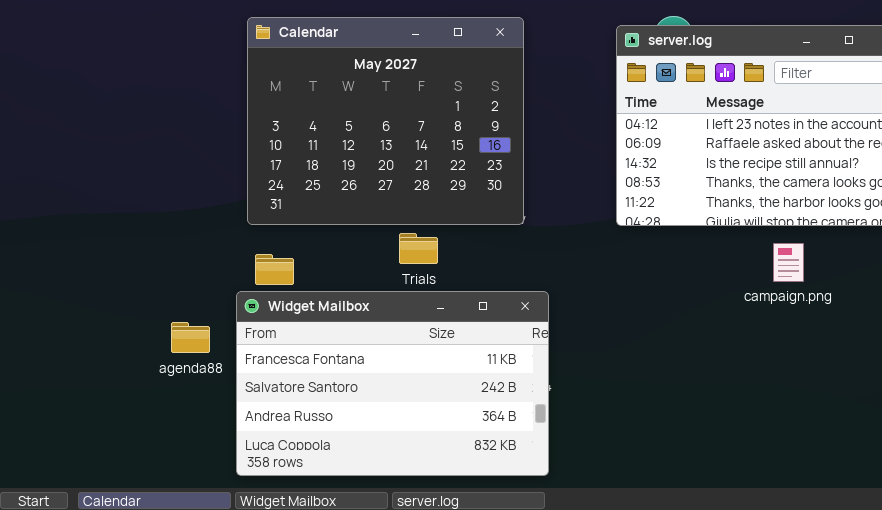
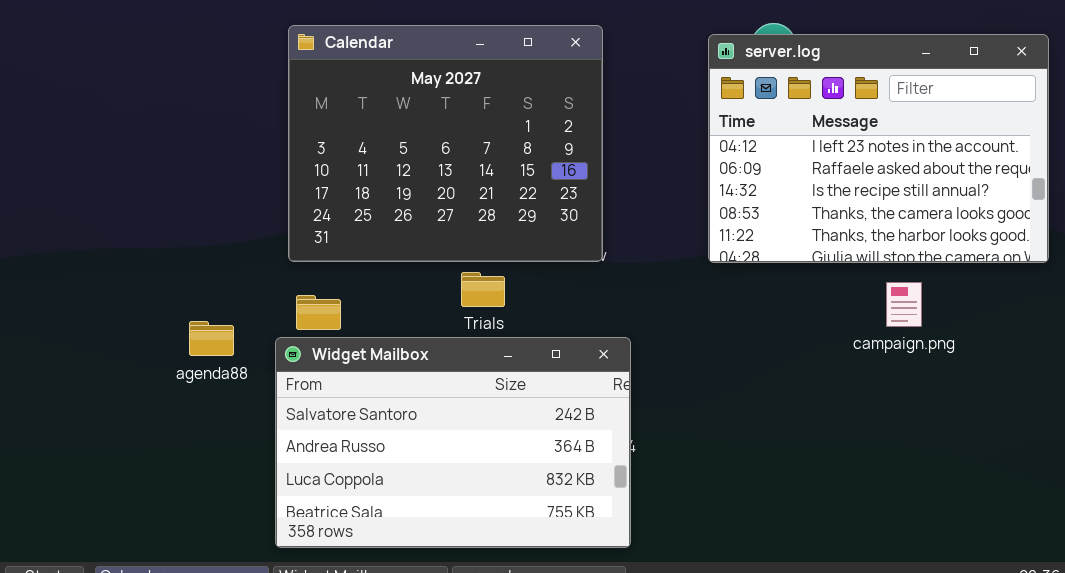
Widget Mailbox: [236,291,549,476] -> [275,337,631,548], scrolled down 1 row
agenda88: [171,322,210,353] -> [189,321,234,356], moved

